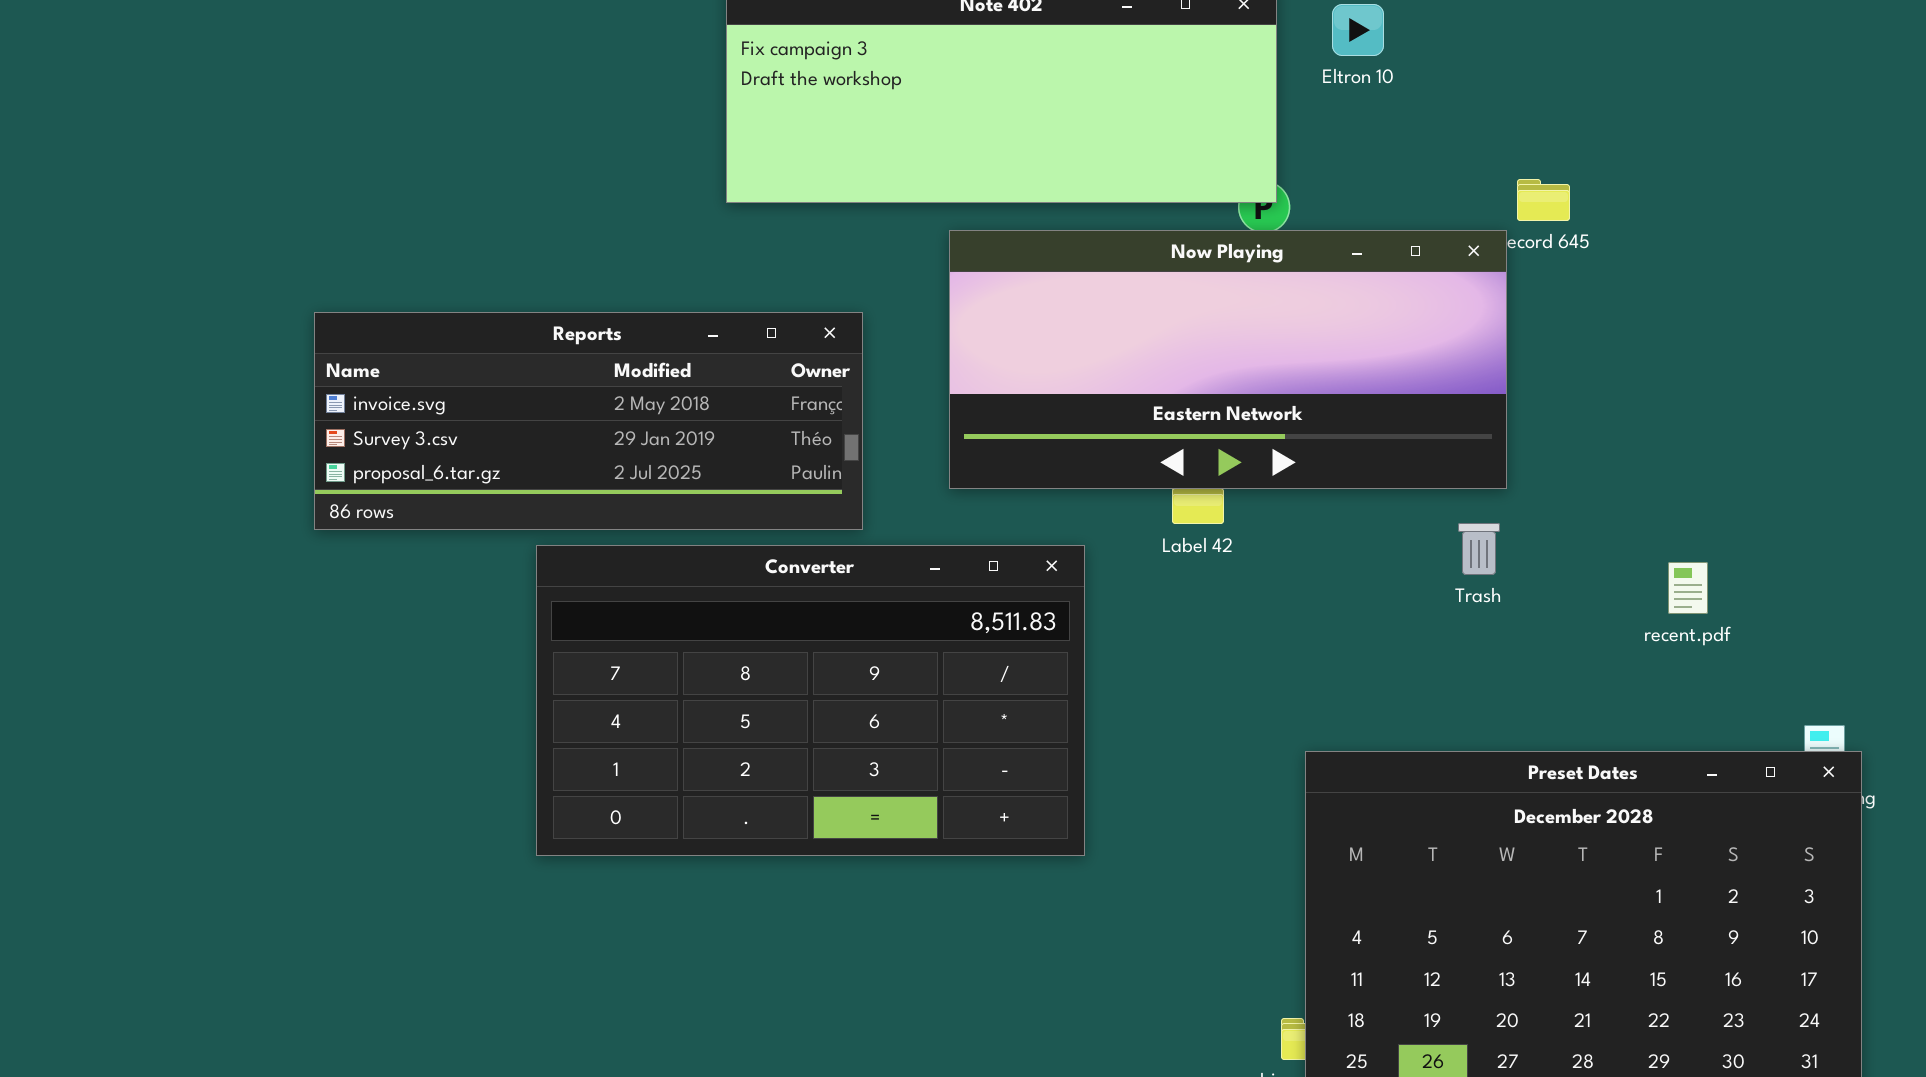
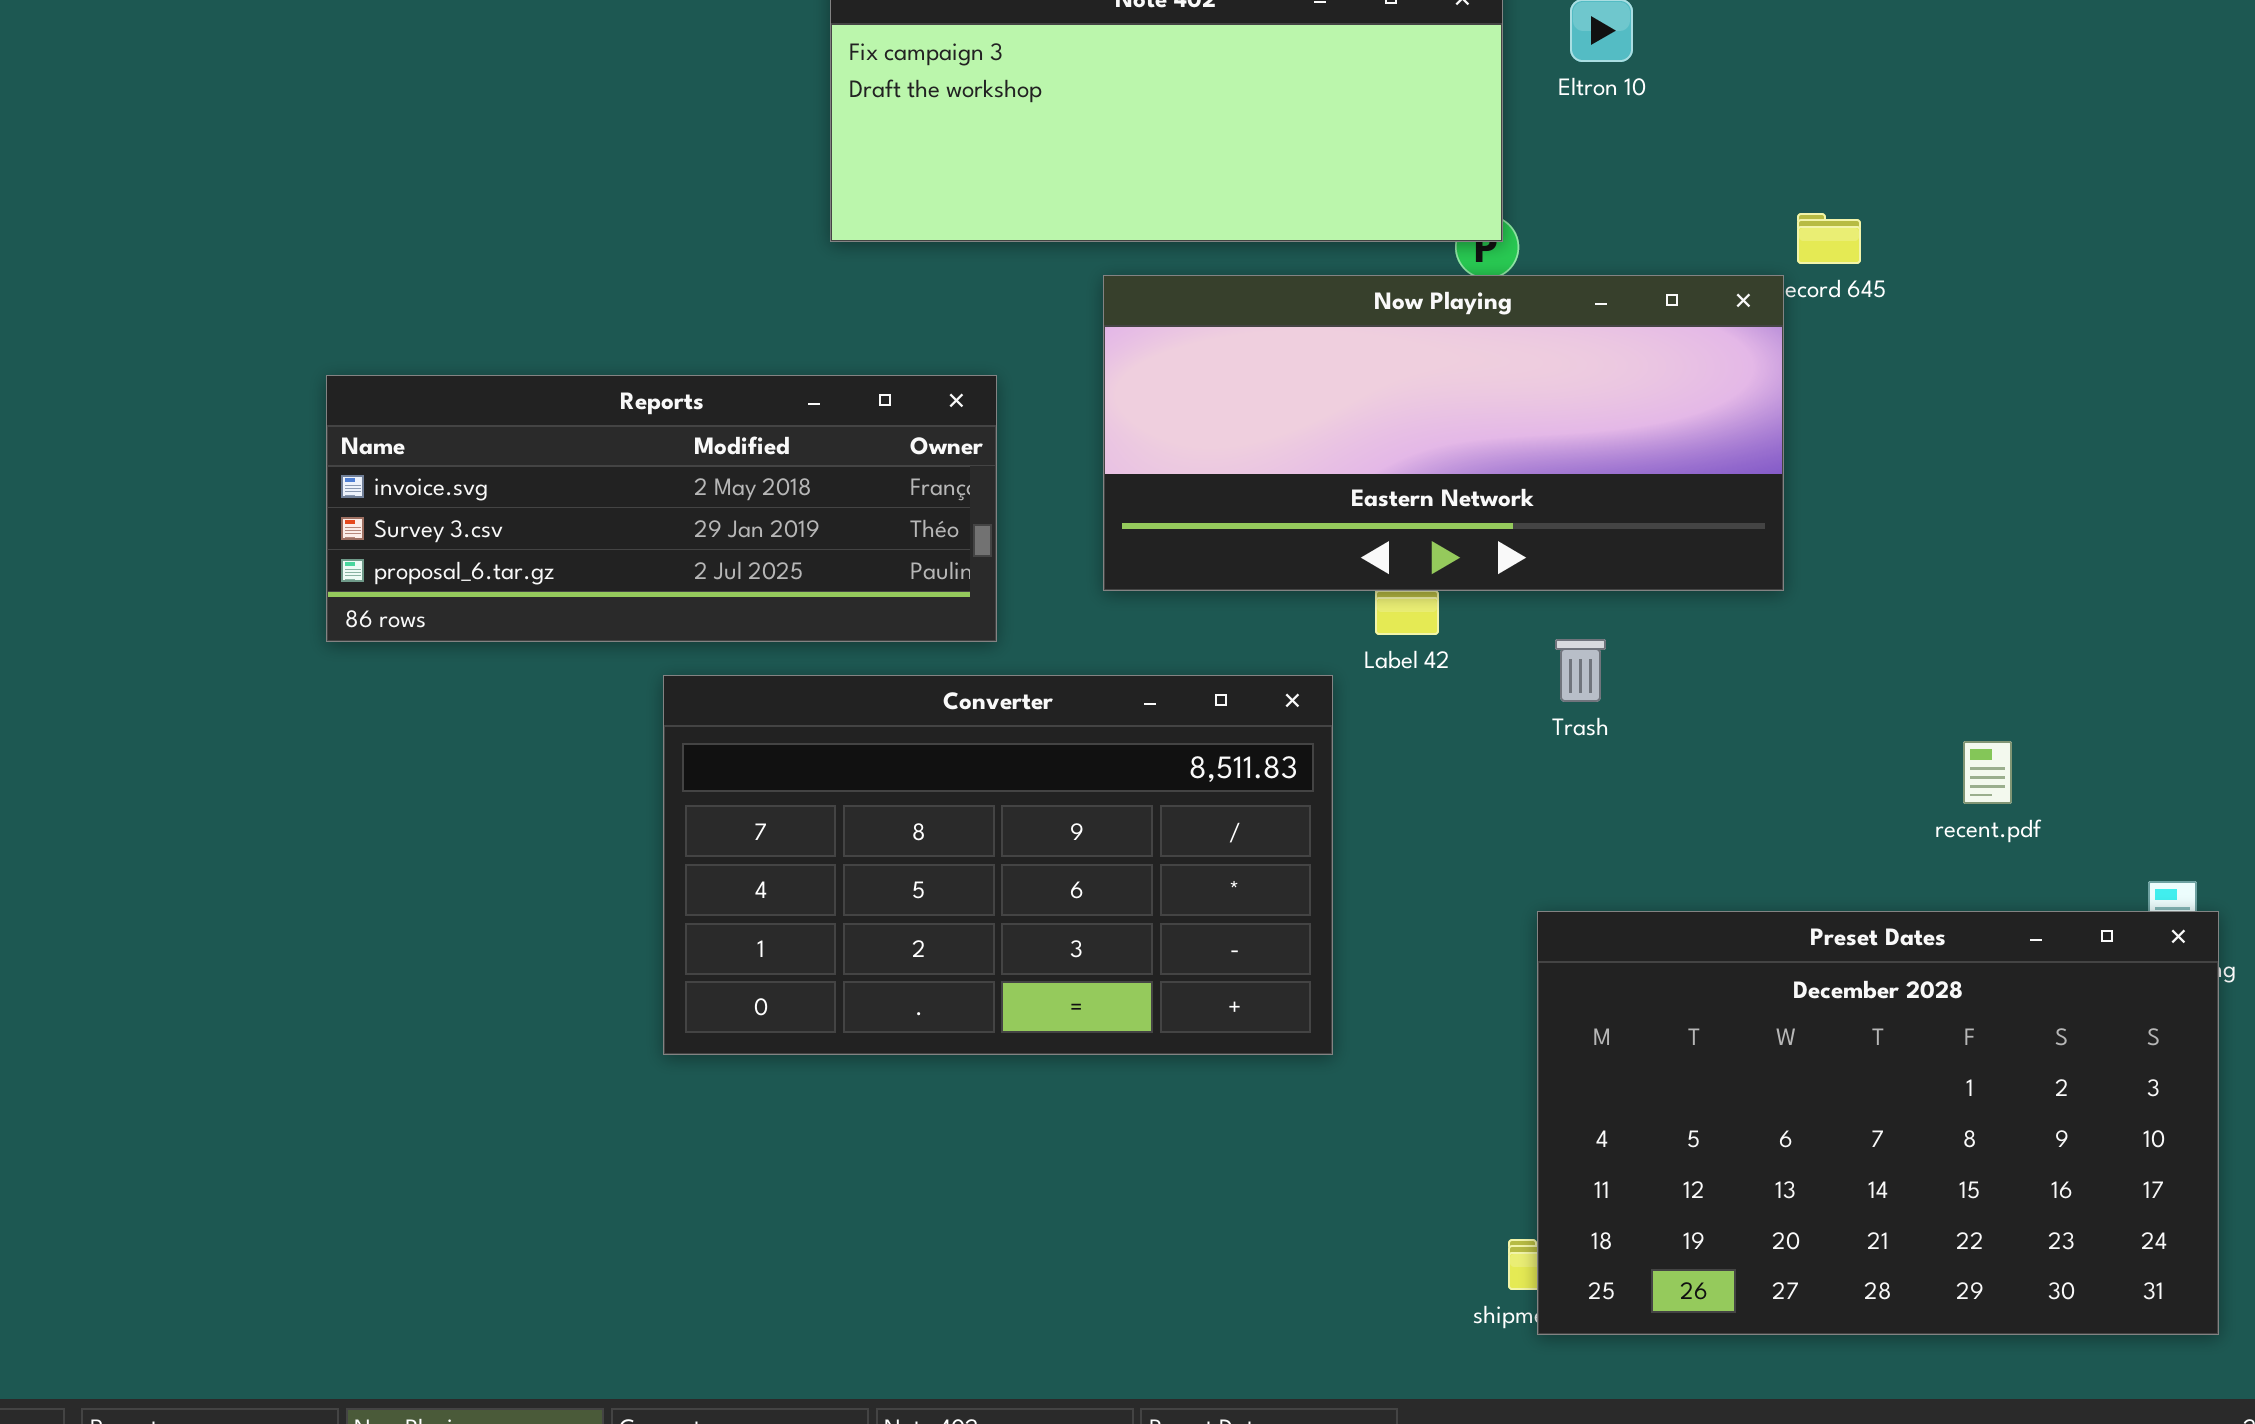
Trash: [1458,523,1500,575] -> [1555,639,1606,702], moved
Converter: [536,545,1085,856] -> [663,675,1333,1055], moved
recent.pdf: [1668,562,1708,614] -> [1963,741,2012,804], moved

